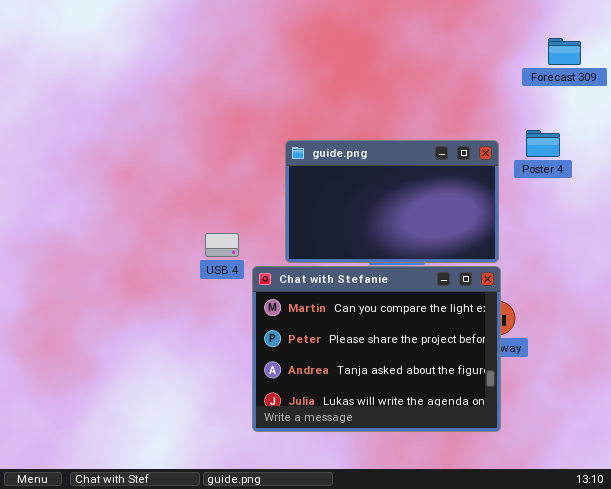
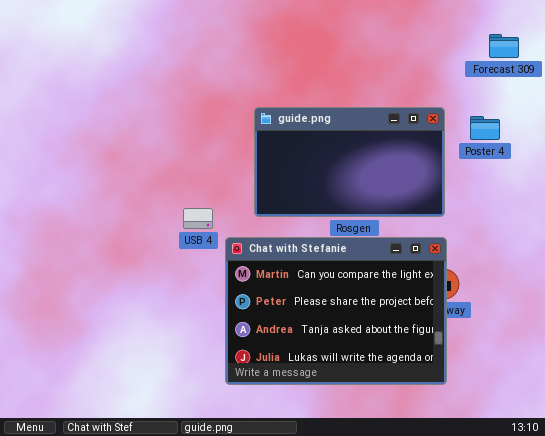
guide.png: [285,140,499,263] -> [254,107,445,217], moved

